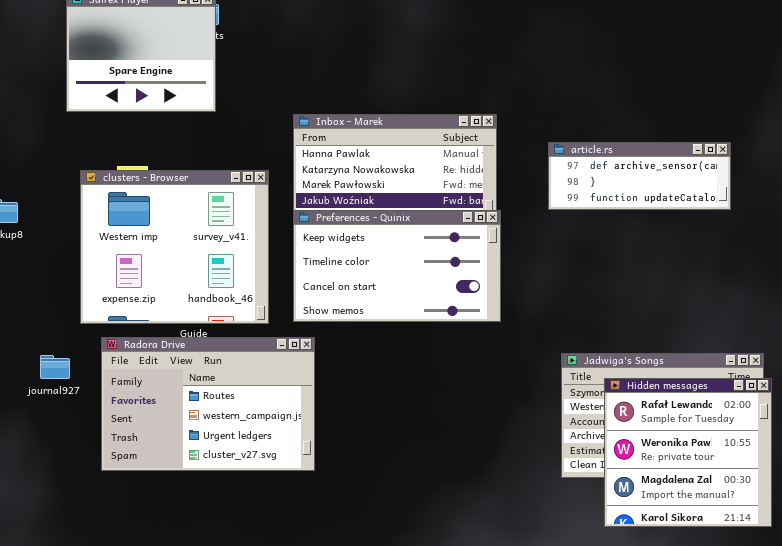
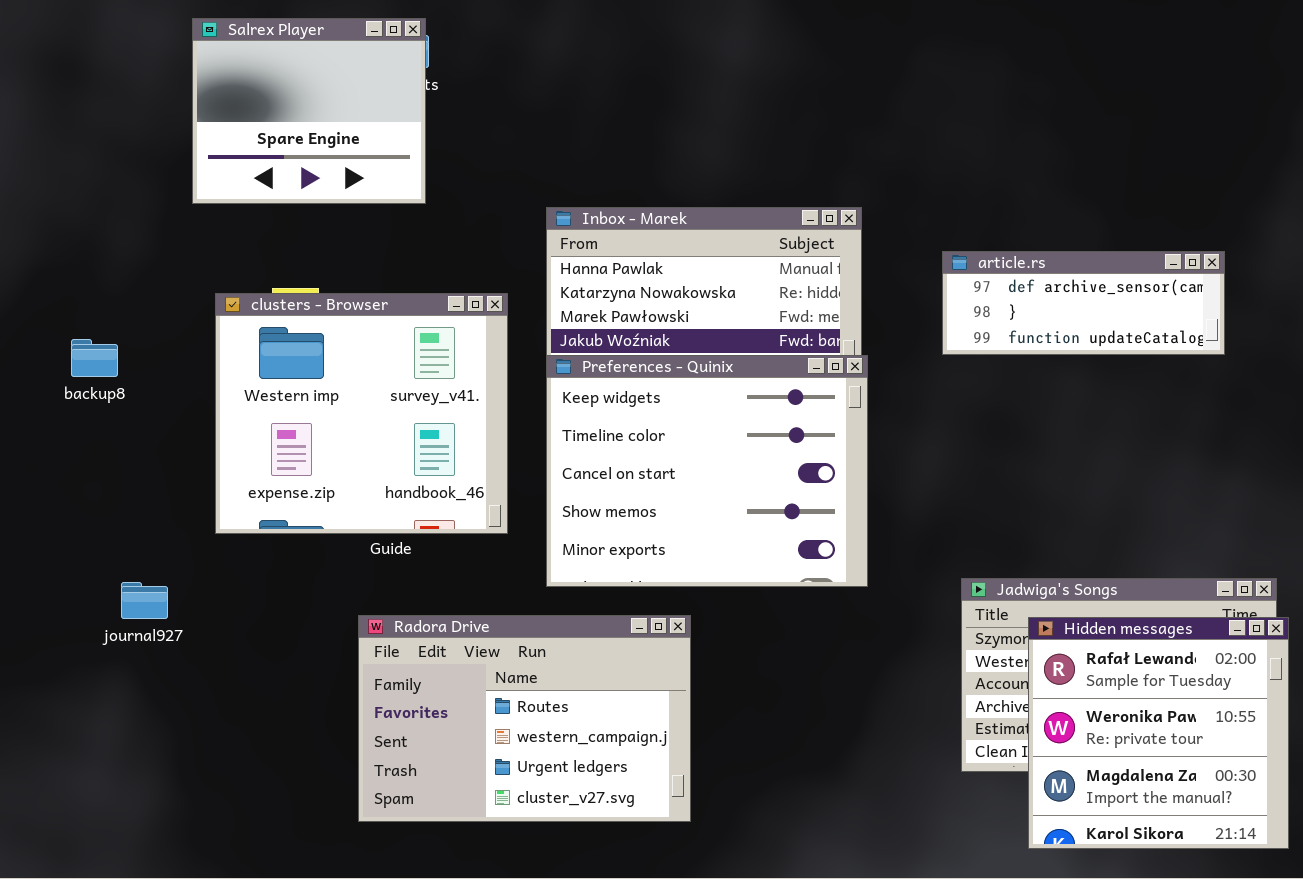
Preferences - Quinix: [293,210,501,322] -> [546,355,868,587], resized
Radora Drive: [101,337,315,471] -> [358,615,691,822], moved
journal927: [40,355,70,379] -> [121,582,168,619], moved

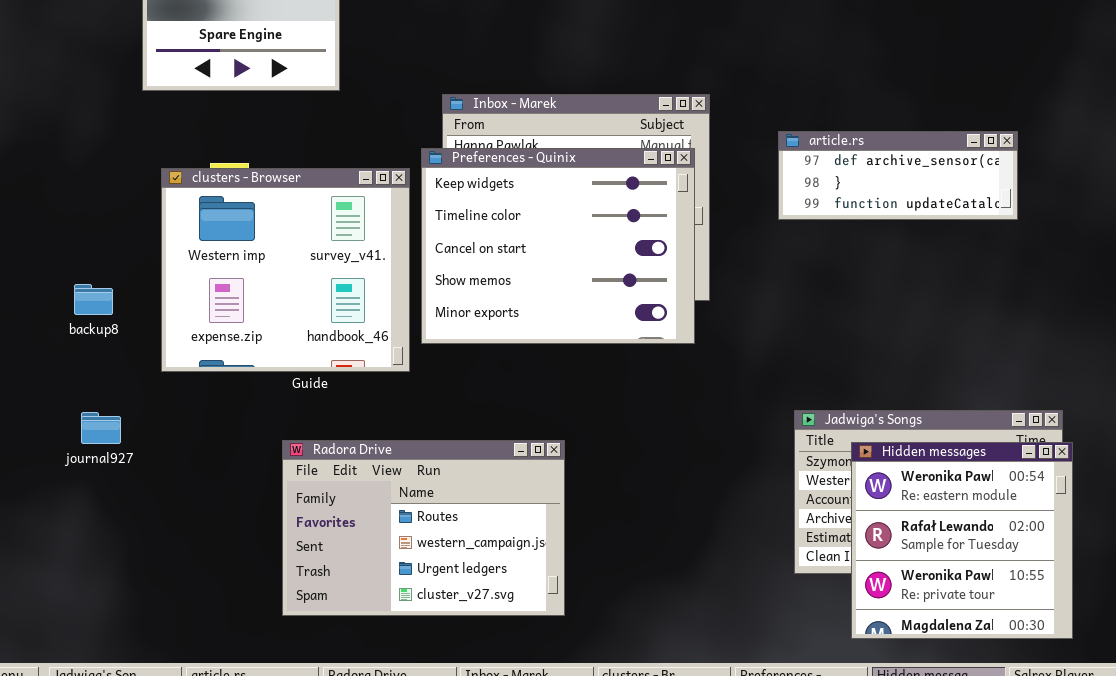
backup8: [71,339,118,377] -> [74,284,113,315], moved
Preferences - Quinix: [546,355,868,587] -> [421,148,695,344], moved
Hidden messages: [1028,617,1289,849] -> [851,442,1073,639], scrolled up 1 row

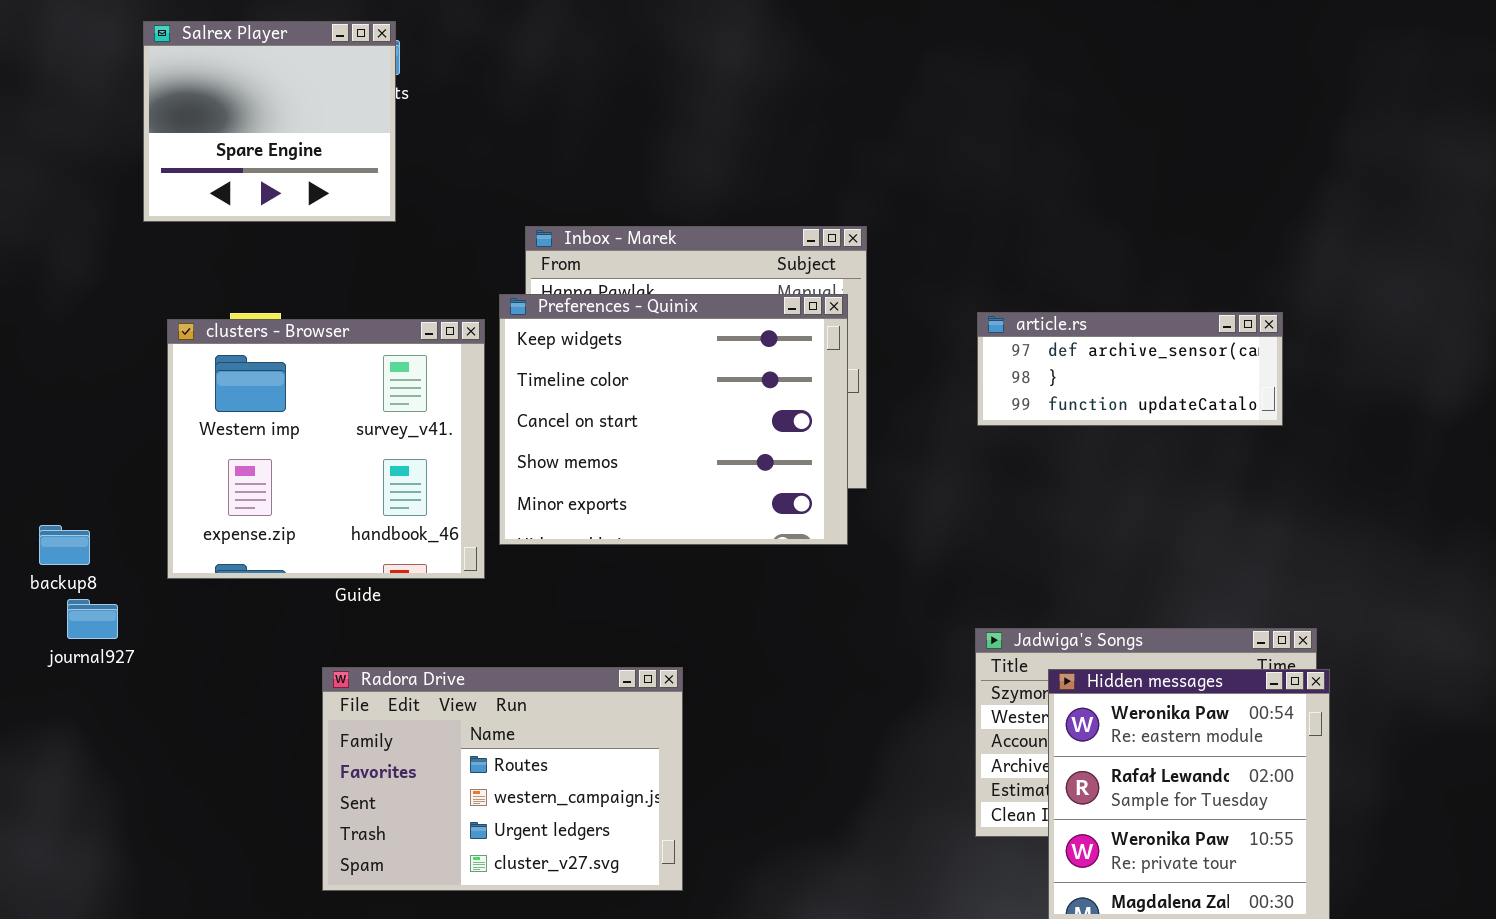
article.rs: [778,131,1018,220] -> [977,312,1283,426], moved
backup8: [74,284,113,315] -> [39,525,90,565], moved
journal927: [81,412,121,444] -> [67,599,118,639], moved

